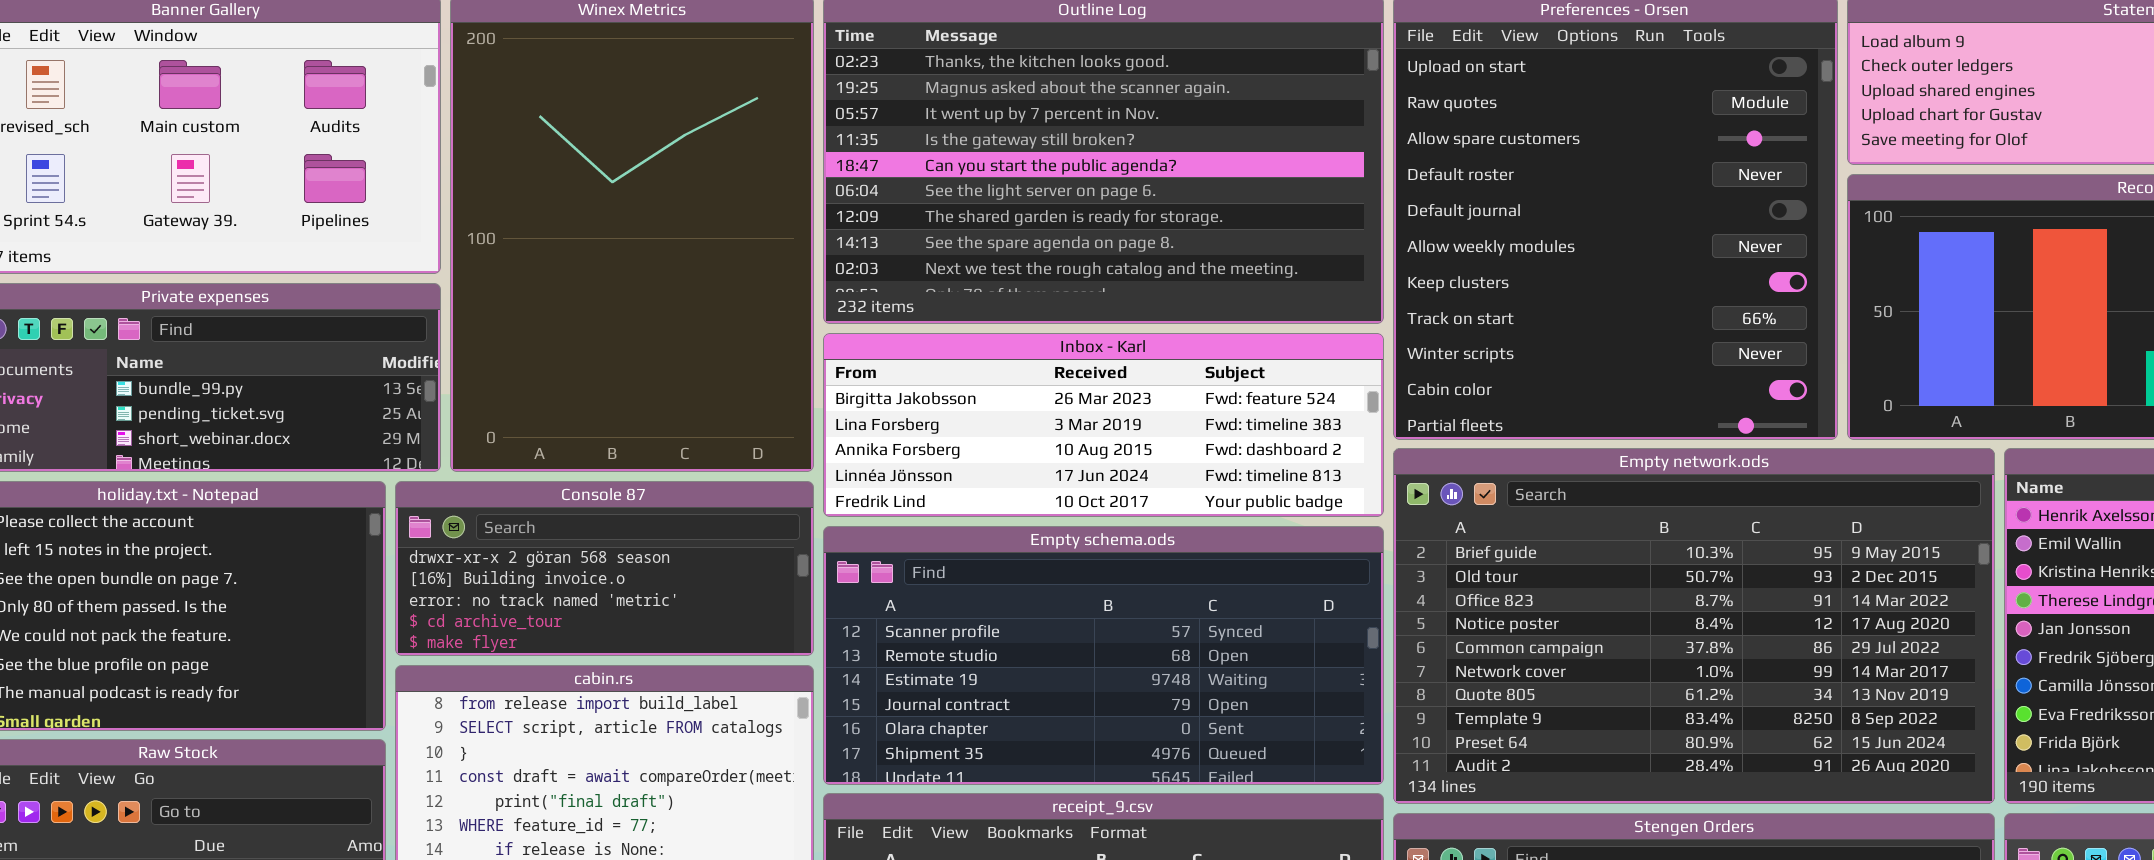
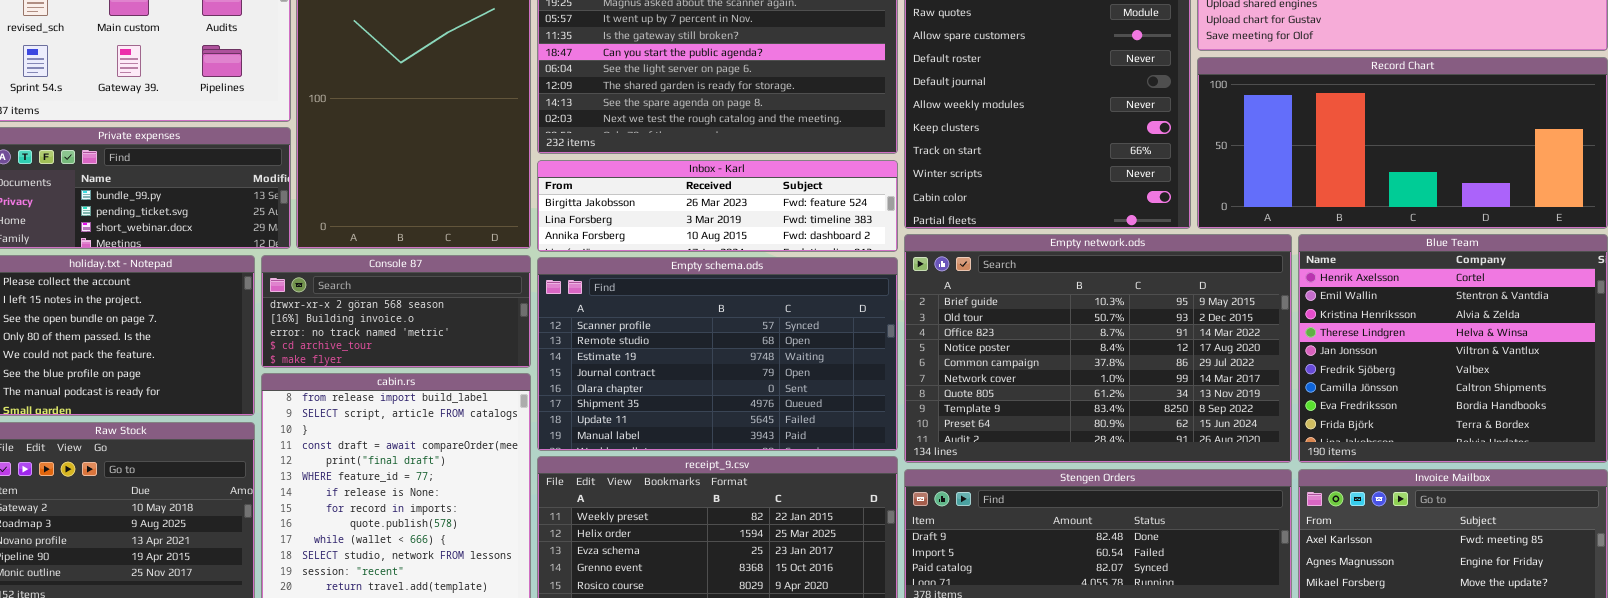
Inbox - Karl: [823,333,1384,517] -> [537,160,898,252], resized
Empty schema.ods: [823,526,1384,785] -> [537,257,898,451], resized

